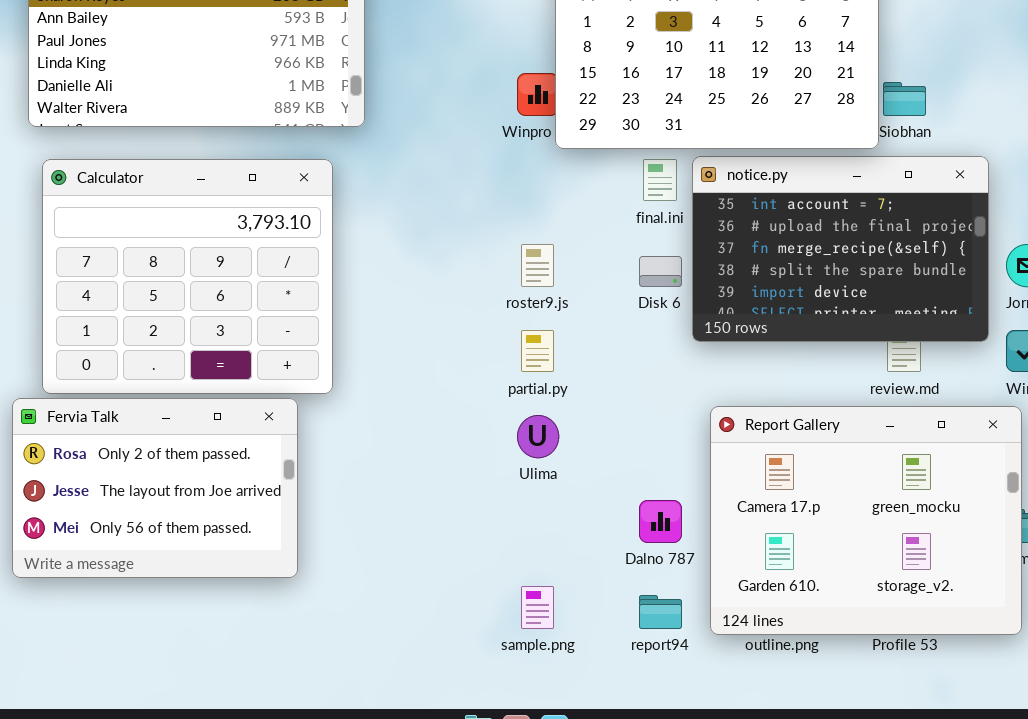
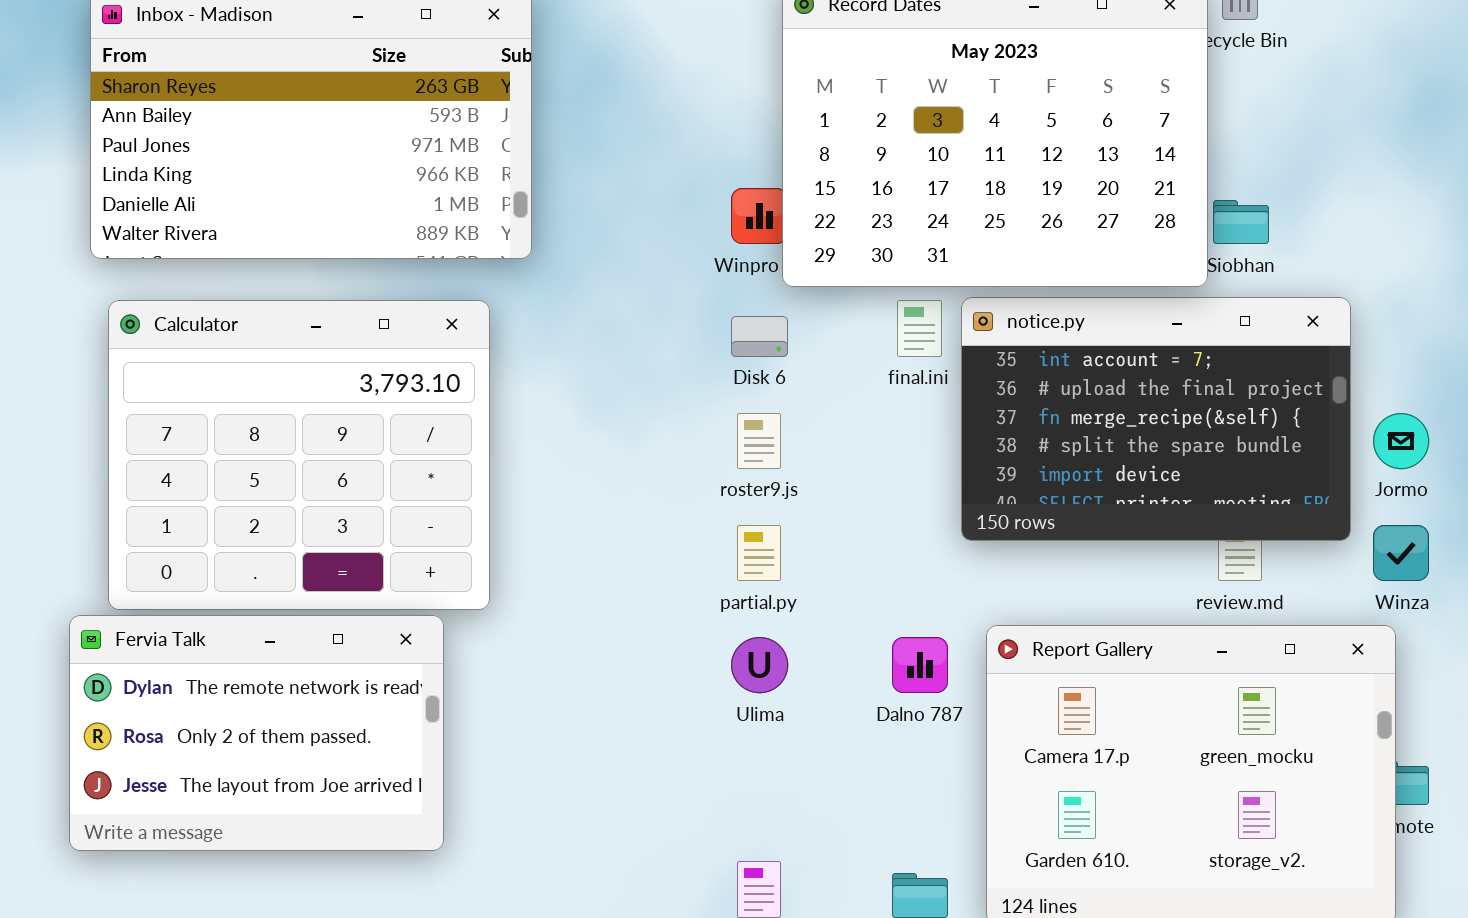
Disk 6: [639,256,682,287] -> [731,316,788,357], moved
Fervia Talk: [12,398,298,578] -> [69,615,444,851], scrolled up 1 row
Dalno 787: [639,500,682,543] -> [892,637,948,693], moved

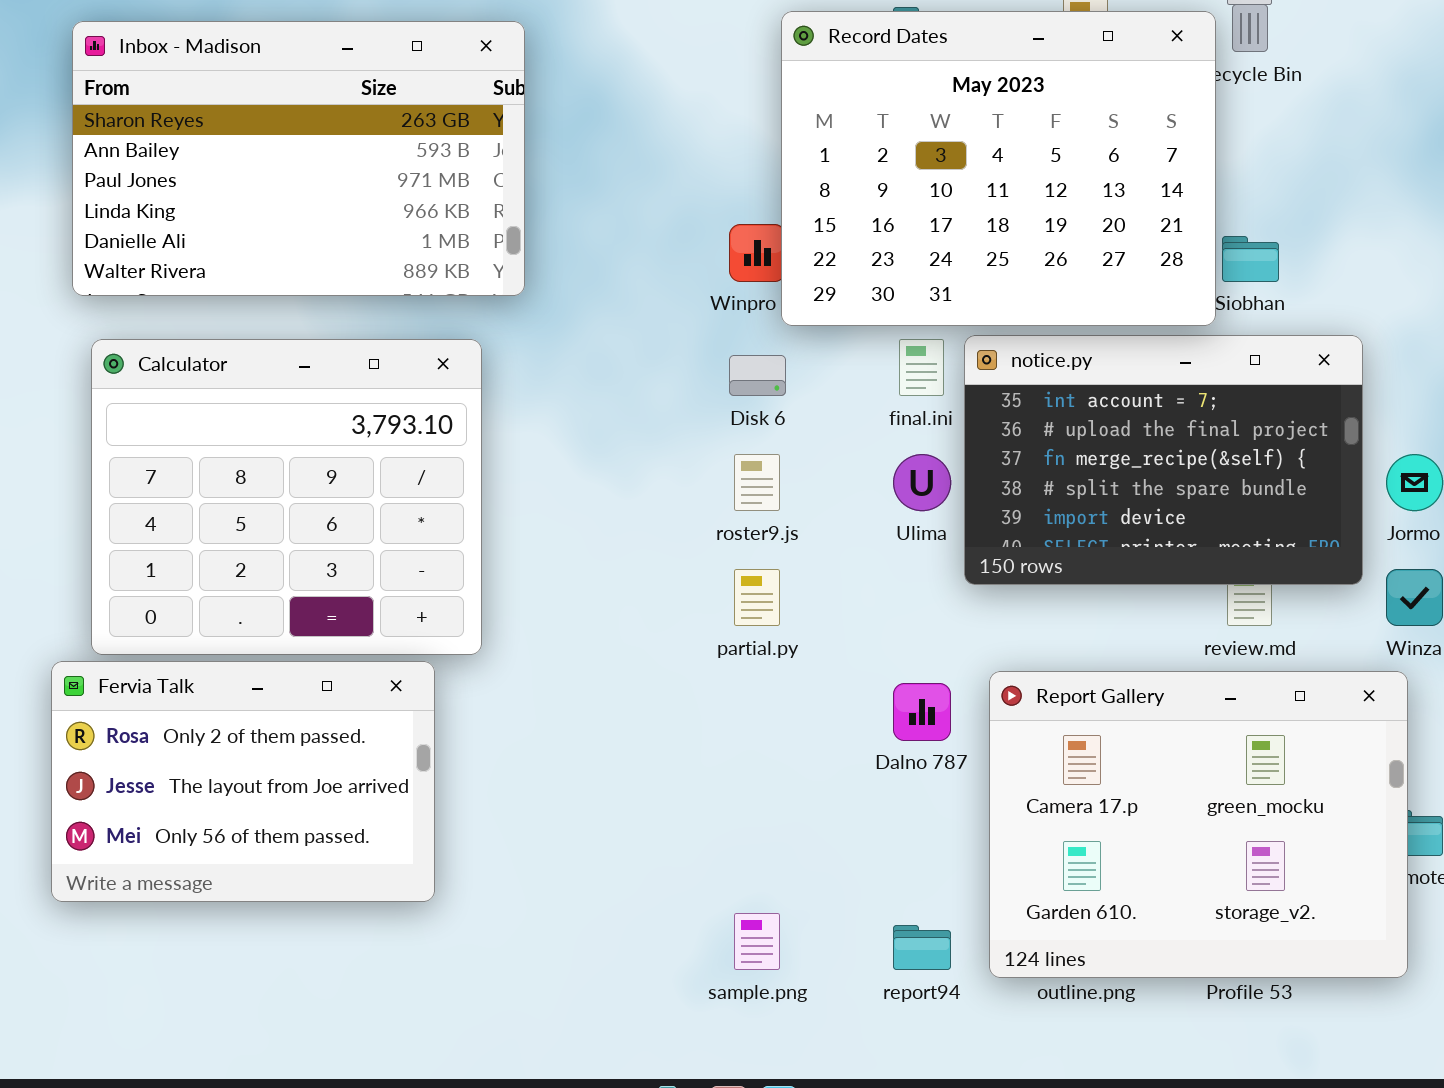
Fervia Talk: [69,615,444,851] -> [51,661,435,902], scrolled down 1 row
Ulima: [731,637,788,693] -> [893,454,951,511], moved

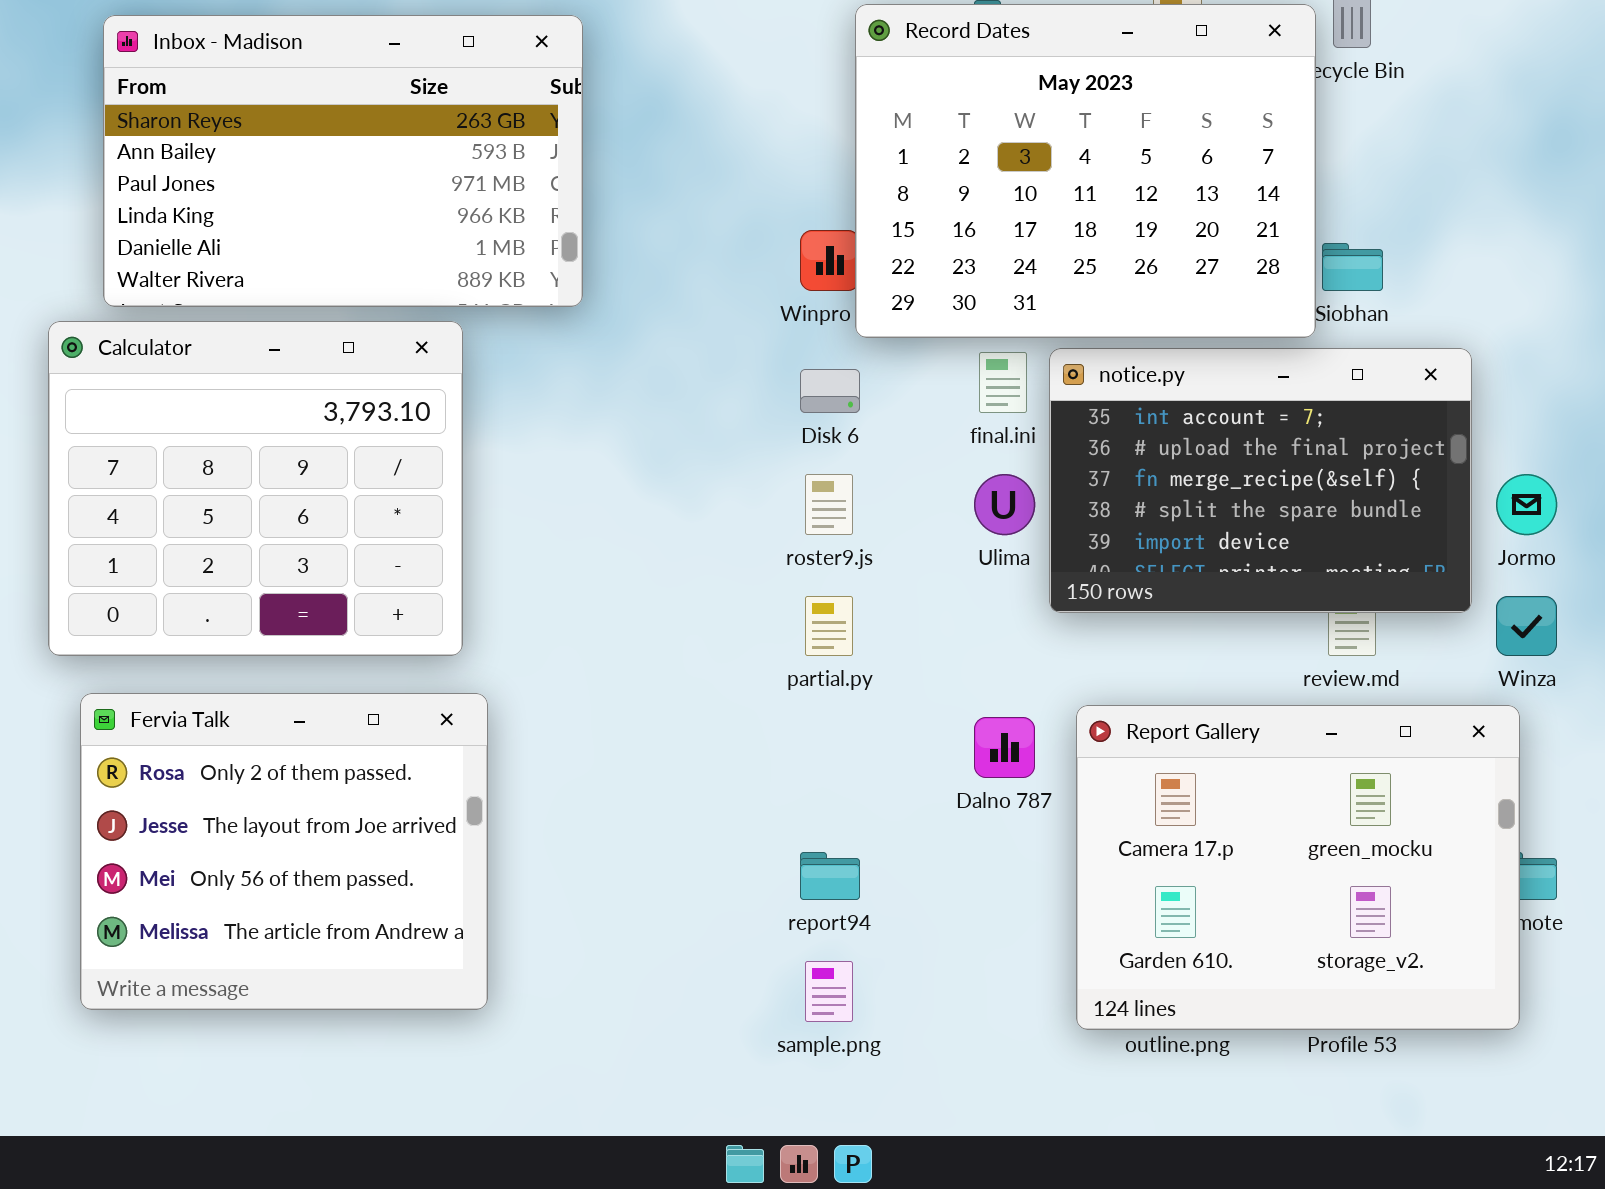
Calculator: [91,339,482,655] -> [48,321,463,656], moved
Fervia Talk: [51,661,435,902] -> [80,693,488,1010], resized
report94: [893,925,951,970] -> [800,852,860,900], moved

